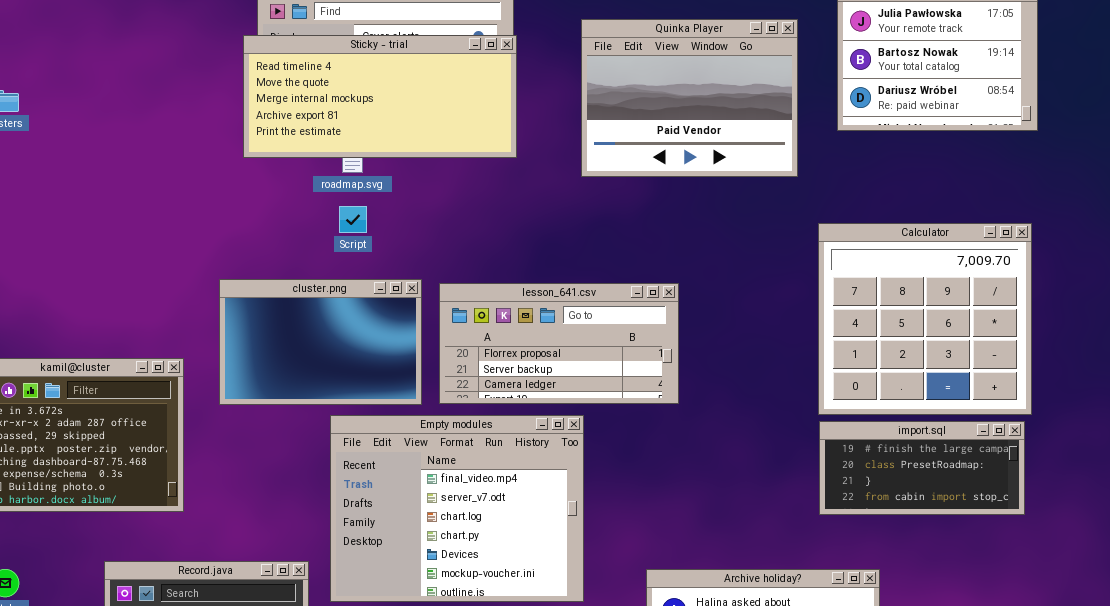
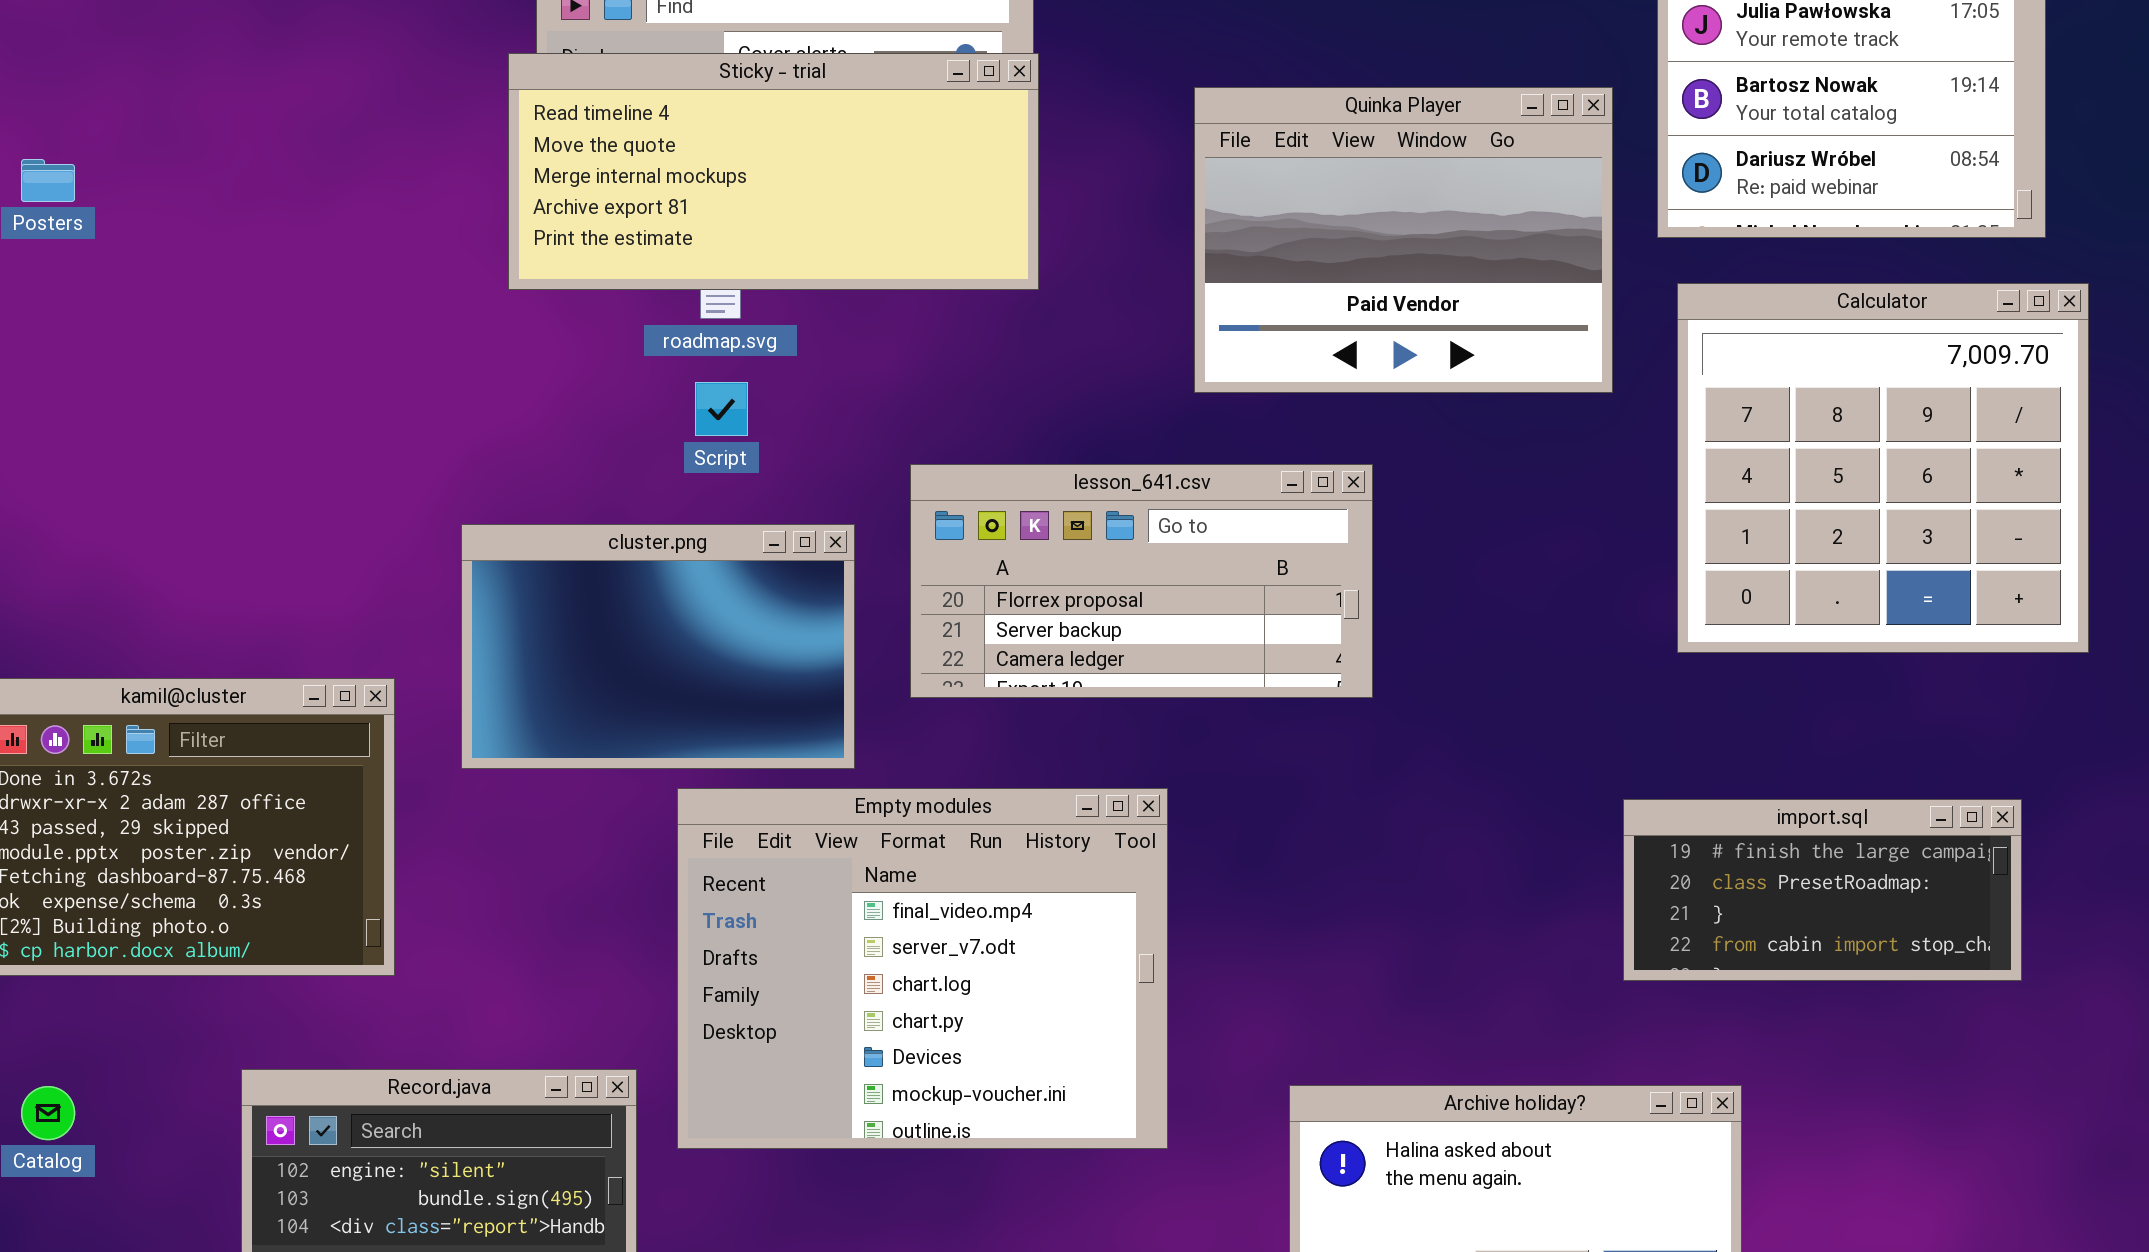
Quinka Player: [581,19,798,177] -> [1194,87,1613,393], moved
Calculator: [818,223,1032,415] -> [1677,283,2089,653], moved
lesson_641.csv: [439,283,679,404] -> [910,464,1373,698], moved

